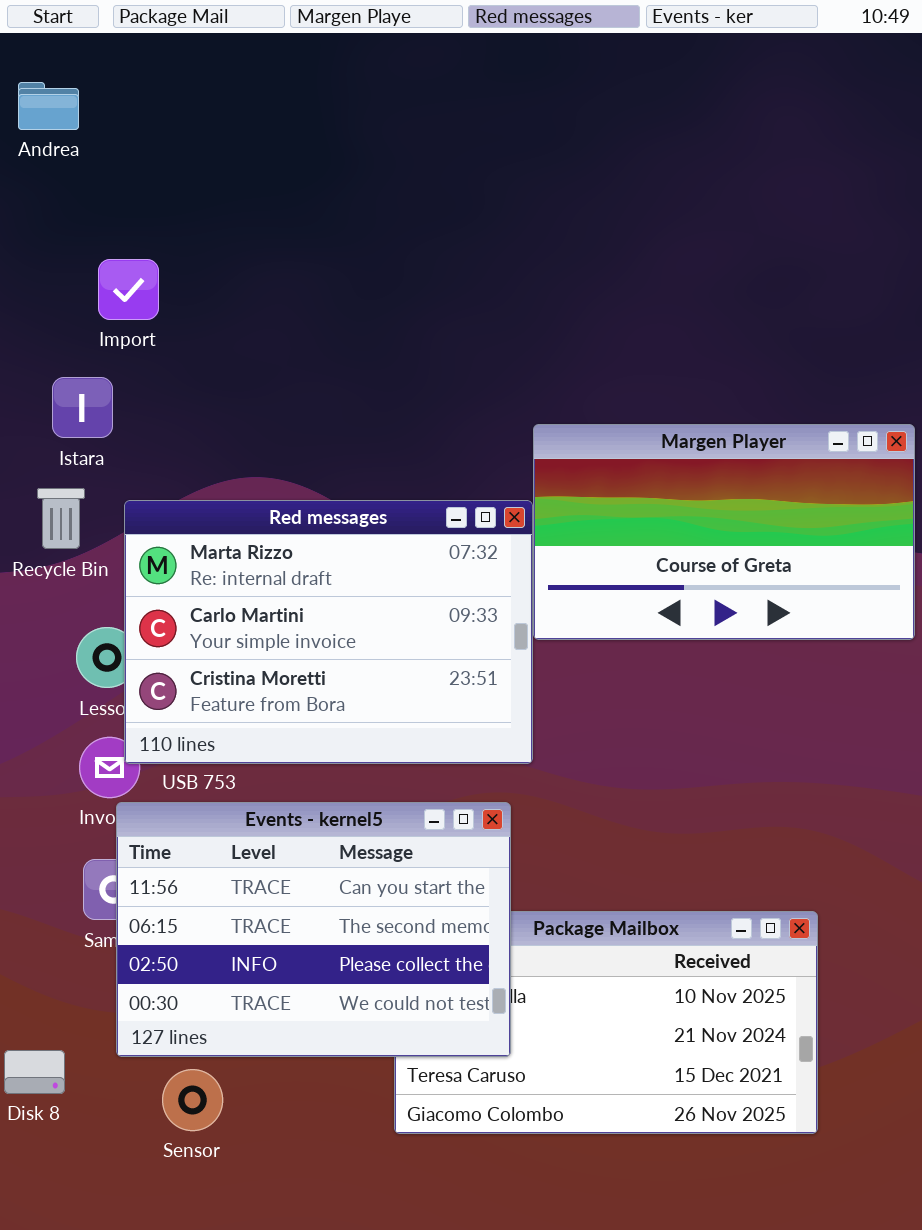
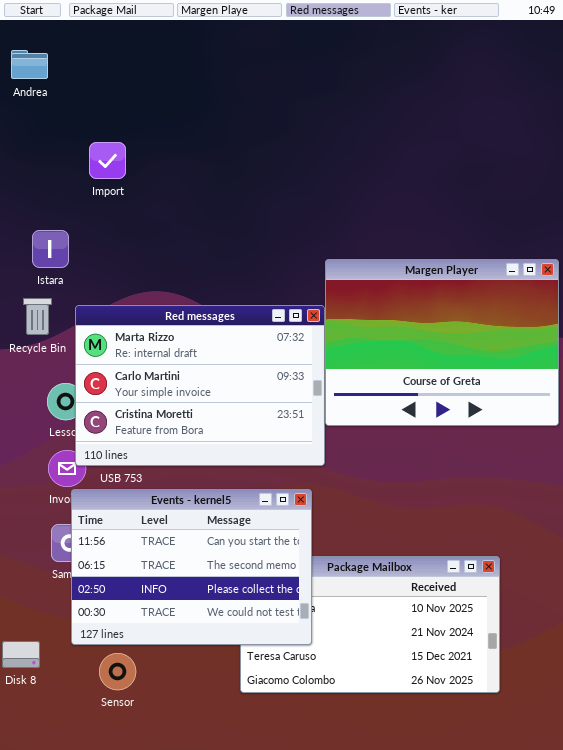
Import: [98,259,159,320] -> [89,142,126,179], moved
Margen Player: [533,424,915,640] -> [325,259,559,426], resized

